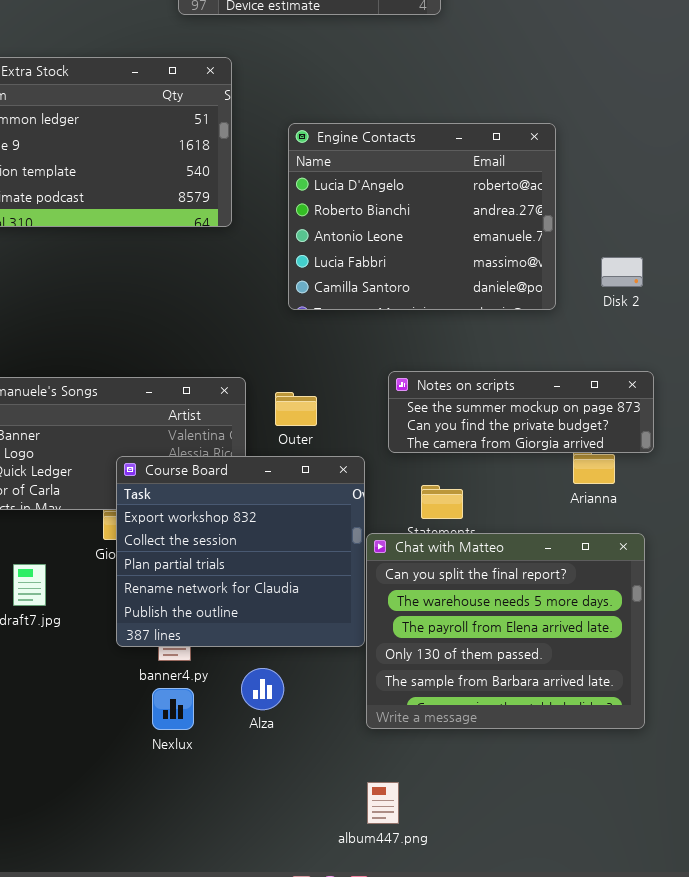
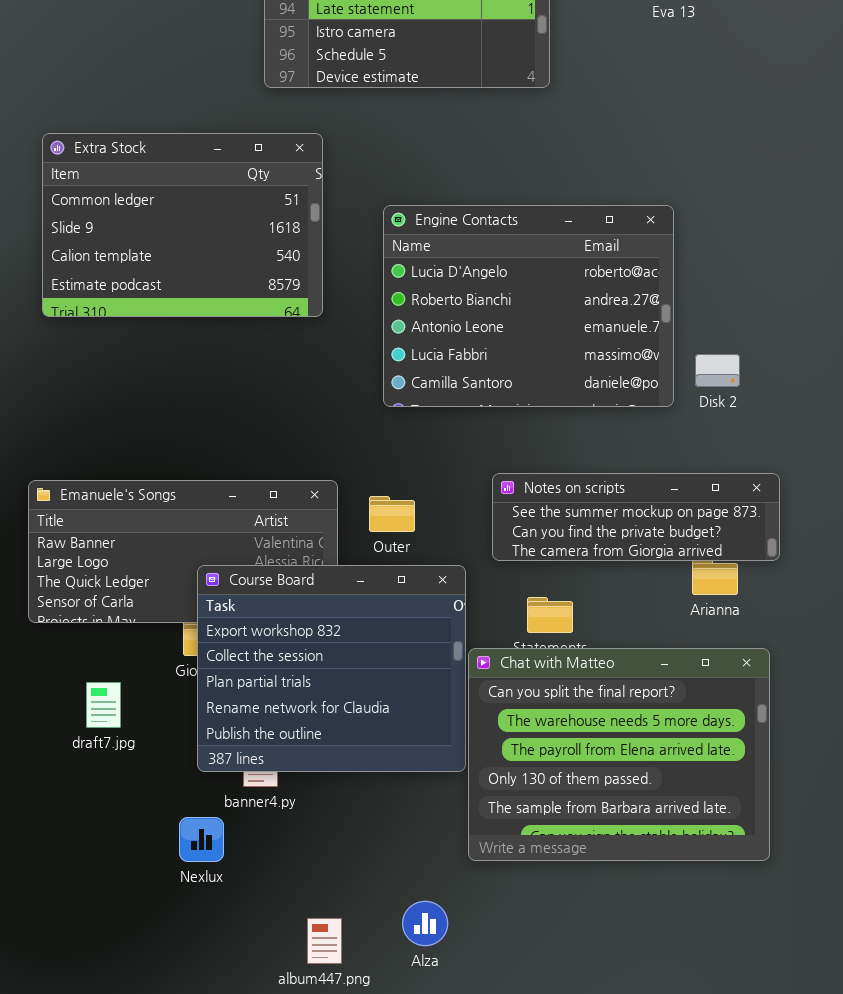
Disk 2: [601,257,643,287] -> [695,354,740,387], moved
Alza: [241,668,284,710] -> [402,901,448,946], moved
Nexlux: [152,688,194,730] -> [179,817,224,862], moved
album447.png: [367,782,399,824] -> [307,918,342,964], moved

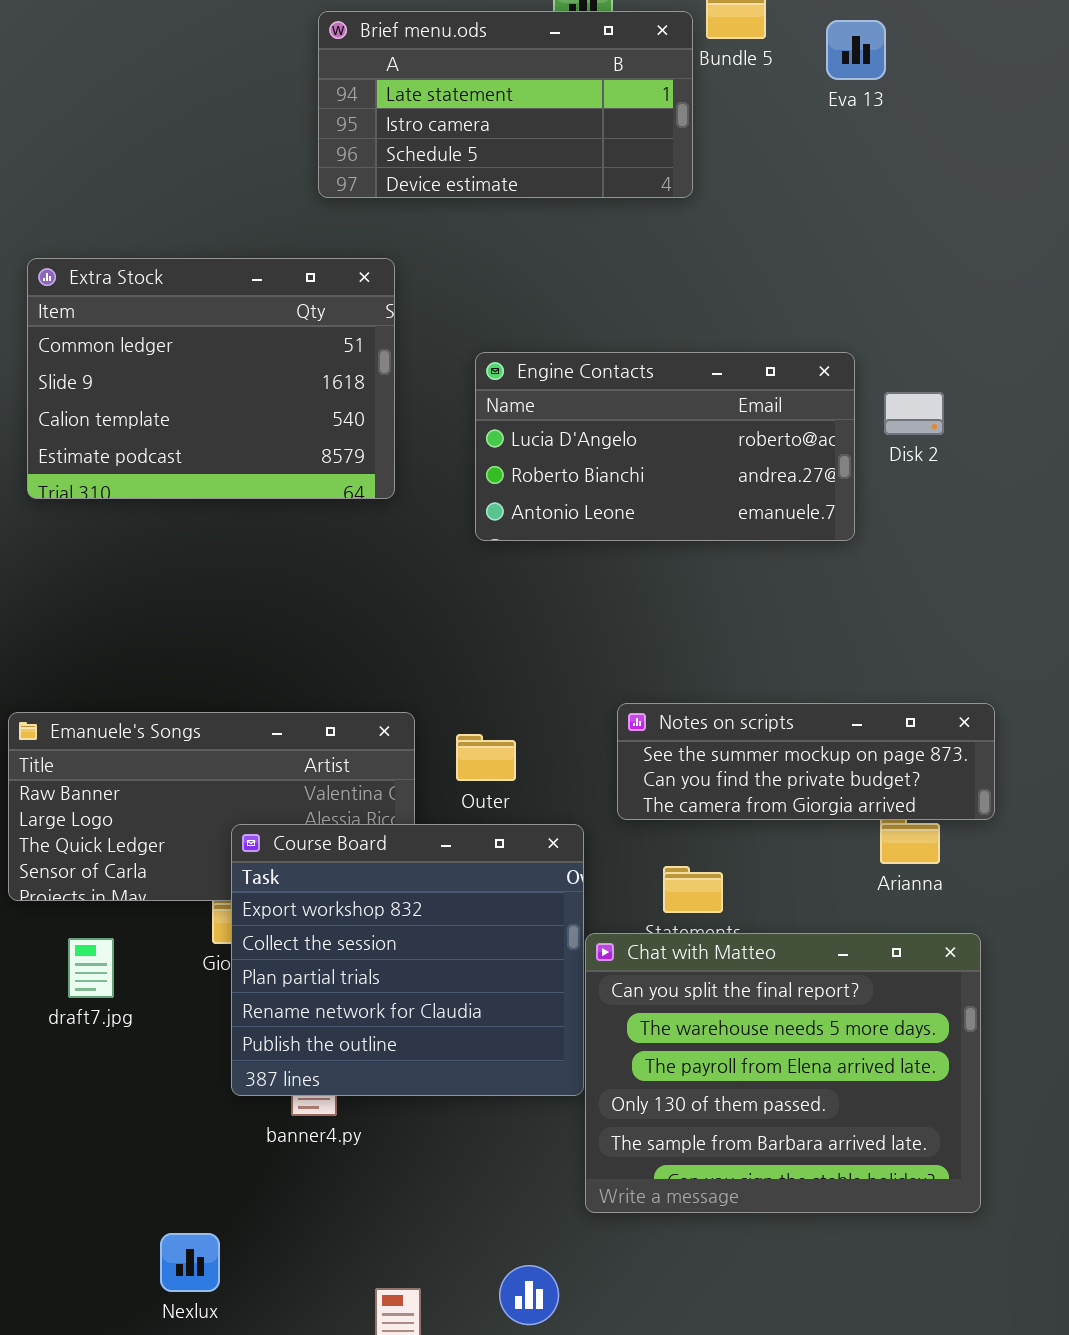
Engine Contacts: [383,205,674,407] -> [475,352,855,541], resized
Disk 2: [695,354,740,387] -> [884,392,944,435], moved
draft7.jpg: [86,682,121,728] -> [68,938,114,998], moved
Nexlux: [179,817,224,862] -> [160,1233,220,1292], moved

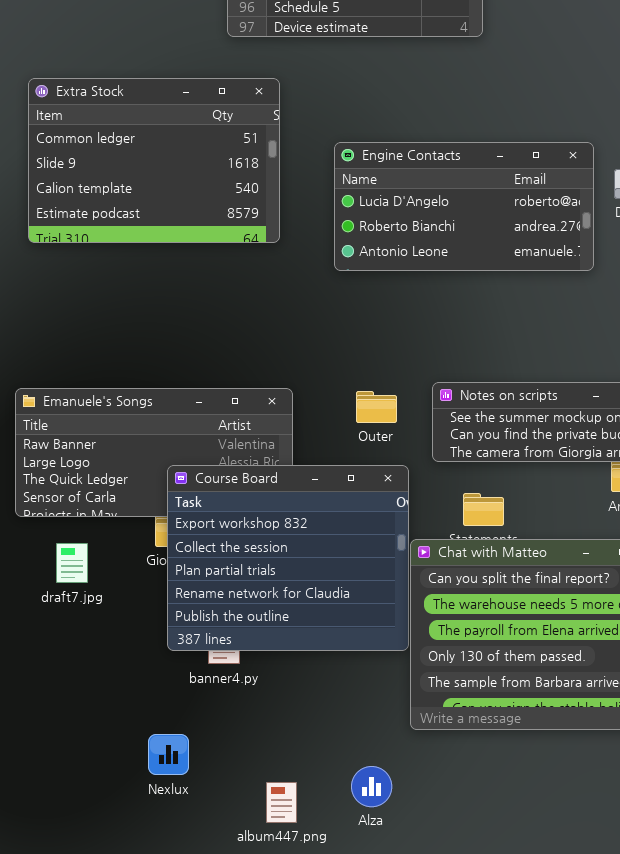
Outer: [456,734,516,781] -> [356,391,397,423], moved
Nexlux: [160,1233,220,1292] -> [148,734,189,775], moved

